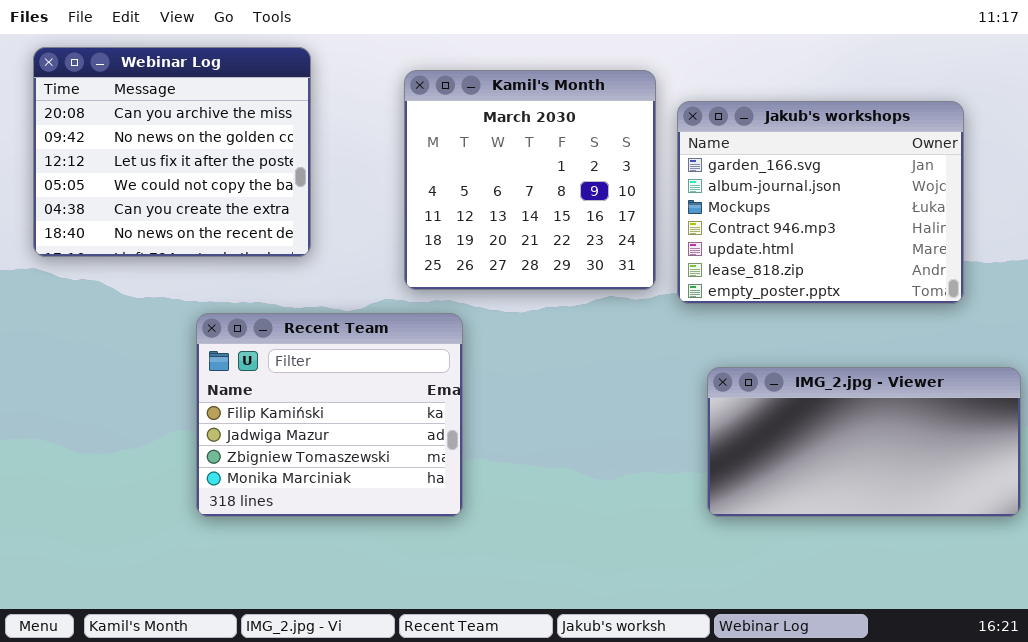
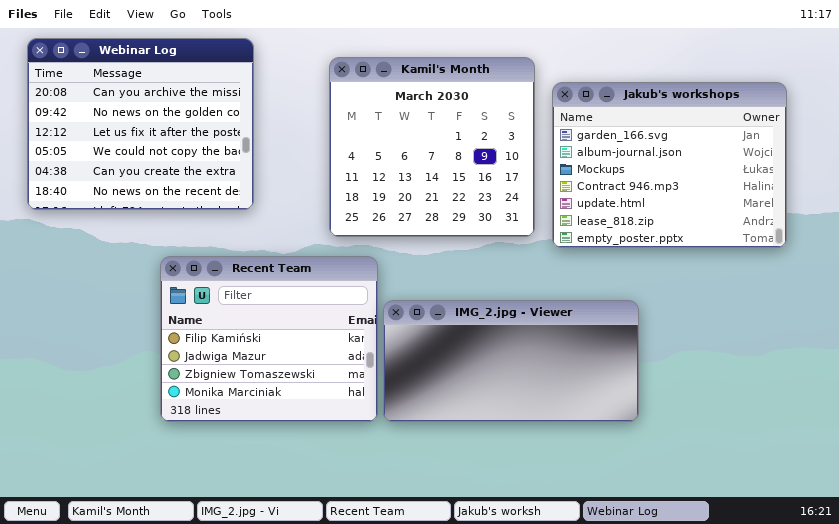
IMG_2.jpg - Viewer: [707,367,1021,517] -> [383,300,639,422], moved

